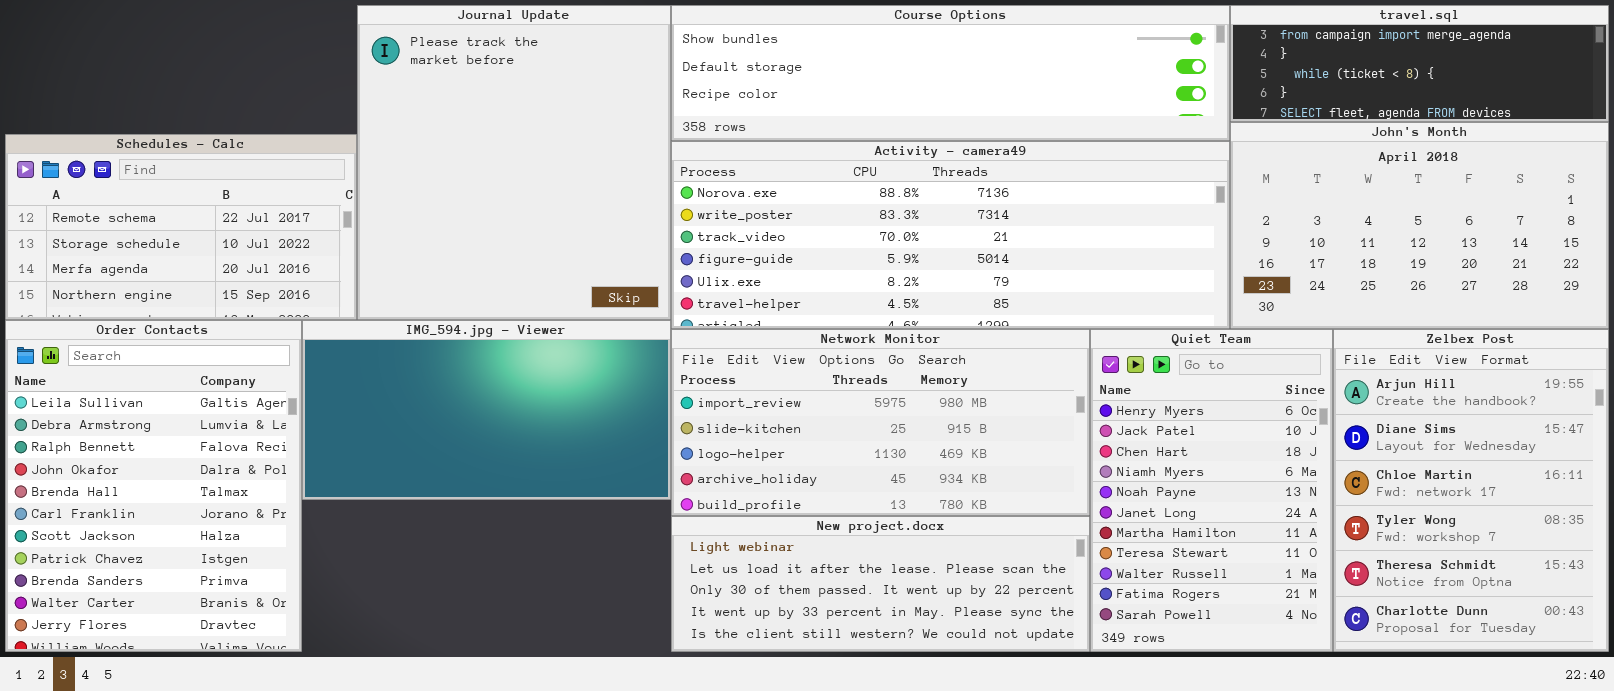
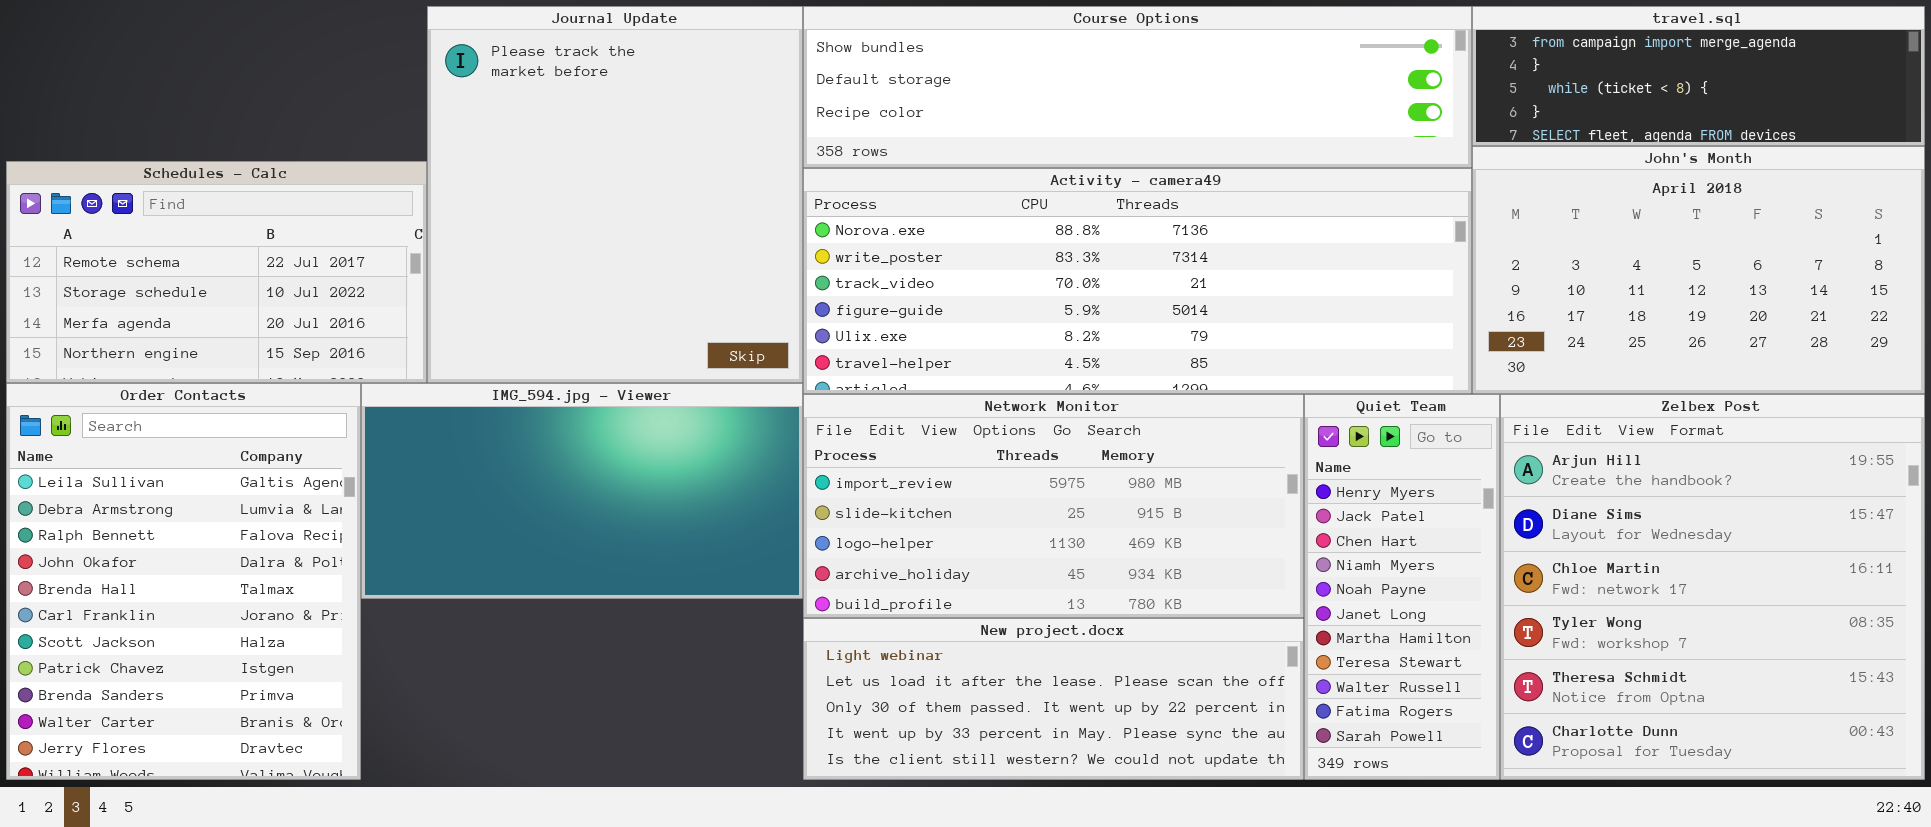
Quiet Team: [1090,329,1333,652] -> [1304,394,1500,780], resized
Zelbex Post: [1333,329,1609,652] -> [1500,394,1925,780], resized

